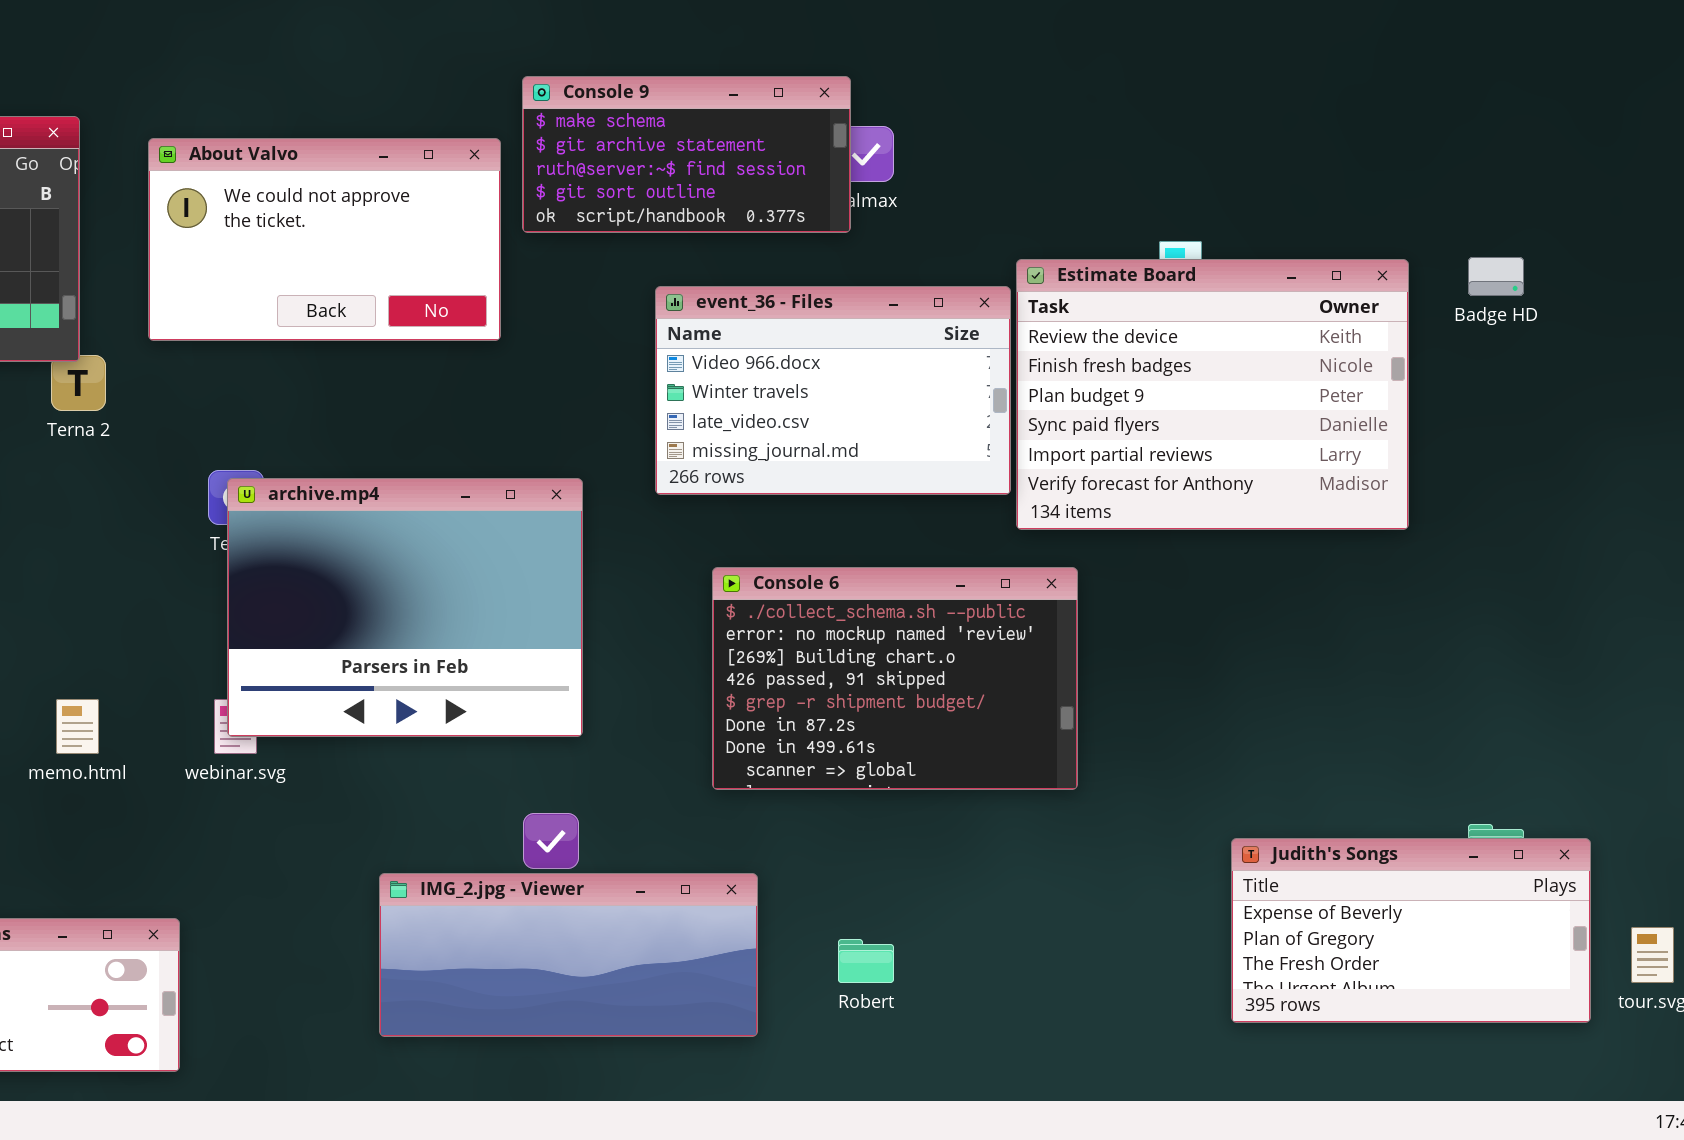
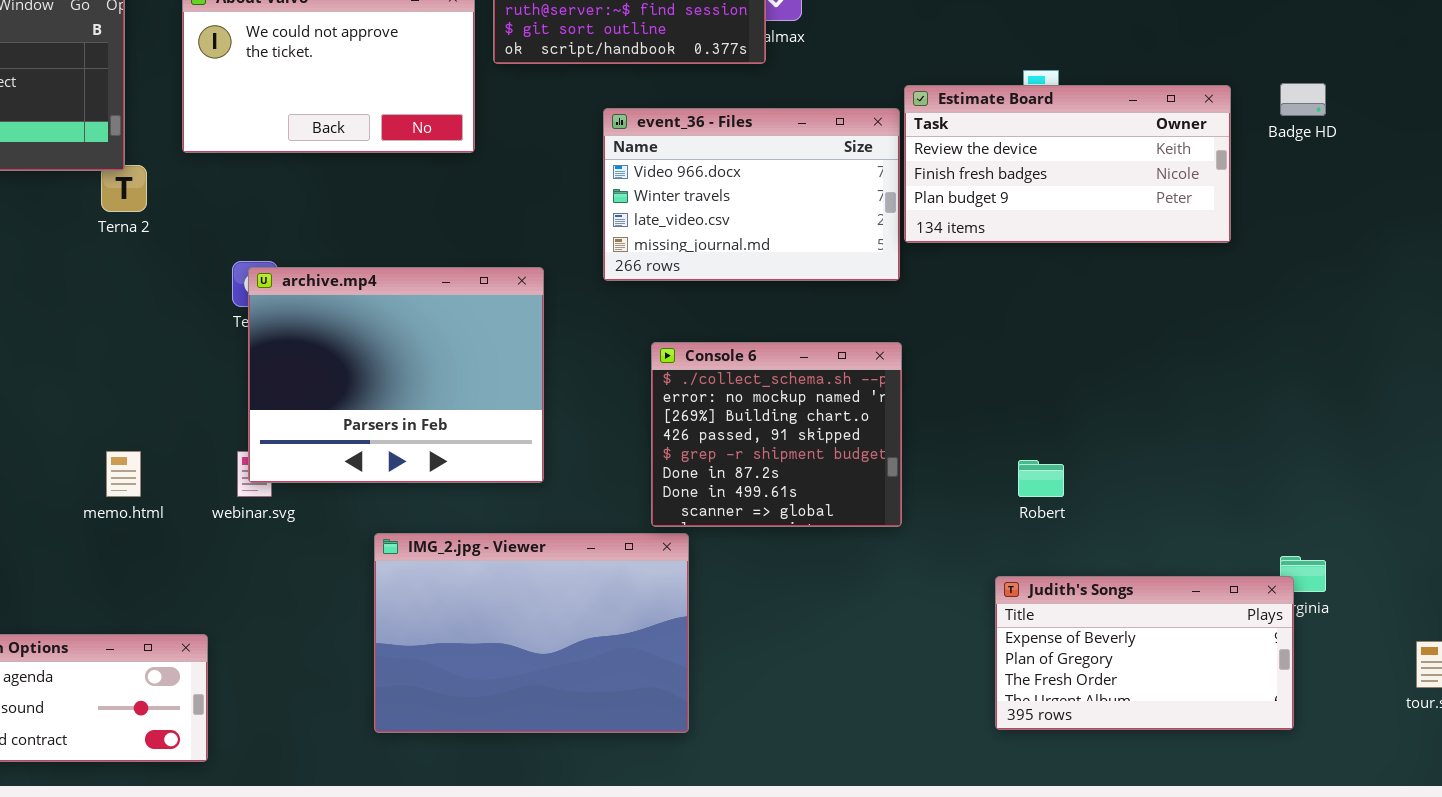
Estimate Board: [1016,259,1409,530] -> [904,85,1231,243], resized
Console 6: [712,567,1078,790] -> [651,342,902,527], resized
Judith's Songs: [1231,838,1591,1023] -> [995,576,1294,730], moved
IMG_2.jpg - Viewer: [379,873,758,1037] -> [374,533,689,733], resized
Robert: [838,939,894,983] -> [1018,460,1064,497], moved

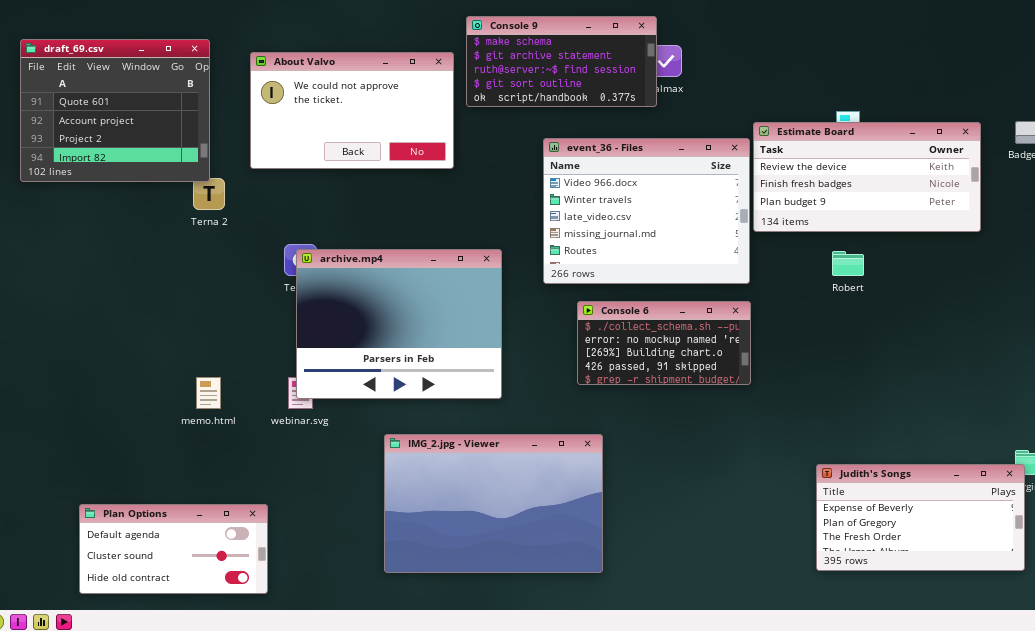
event_36 - Files: [603,108,900,281] -> [543,138,750,284], resized
Console 6: [651,342,902,527] -> [577,301,751,385], resized
Robert: [1018,460,1064,497] -> [832,251,864,276], moved

